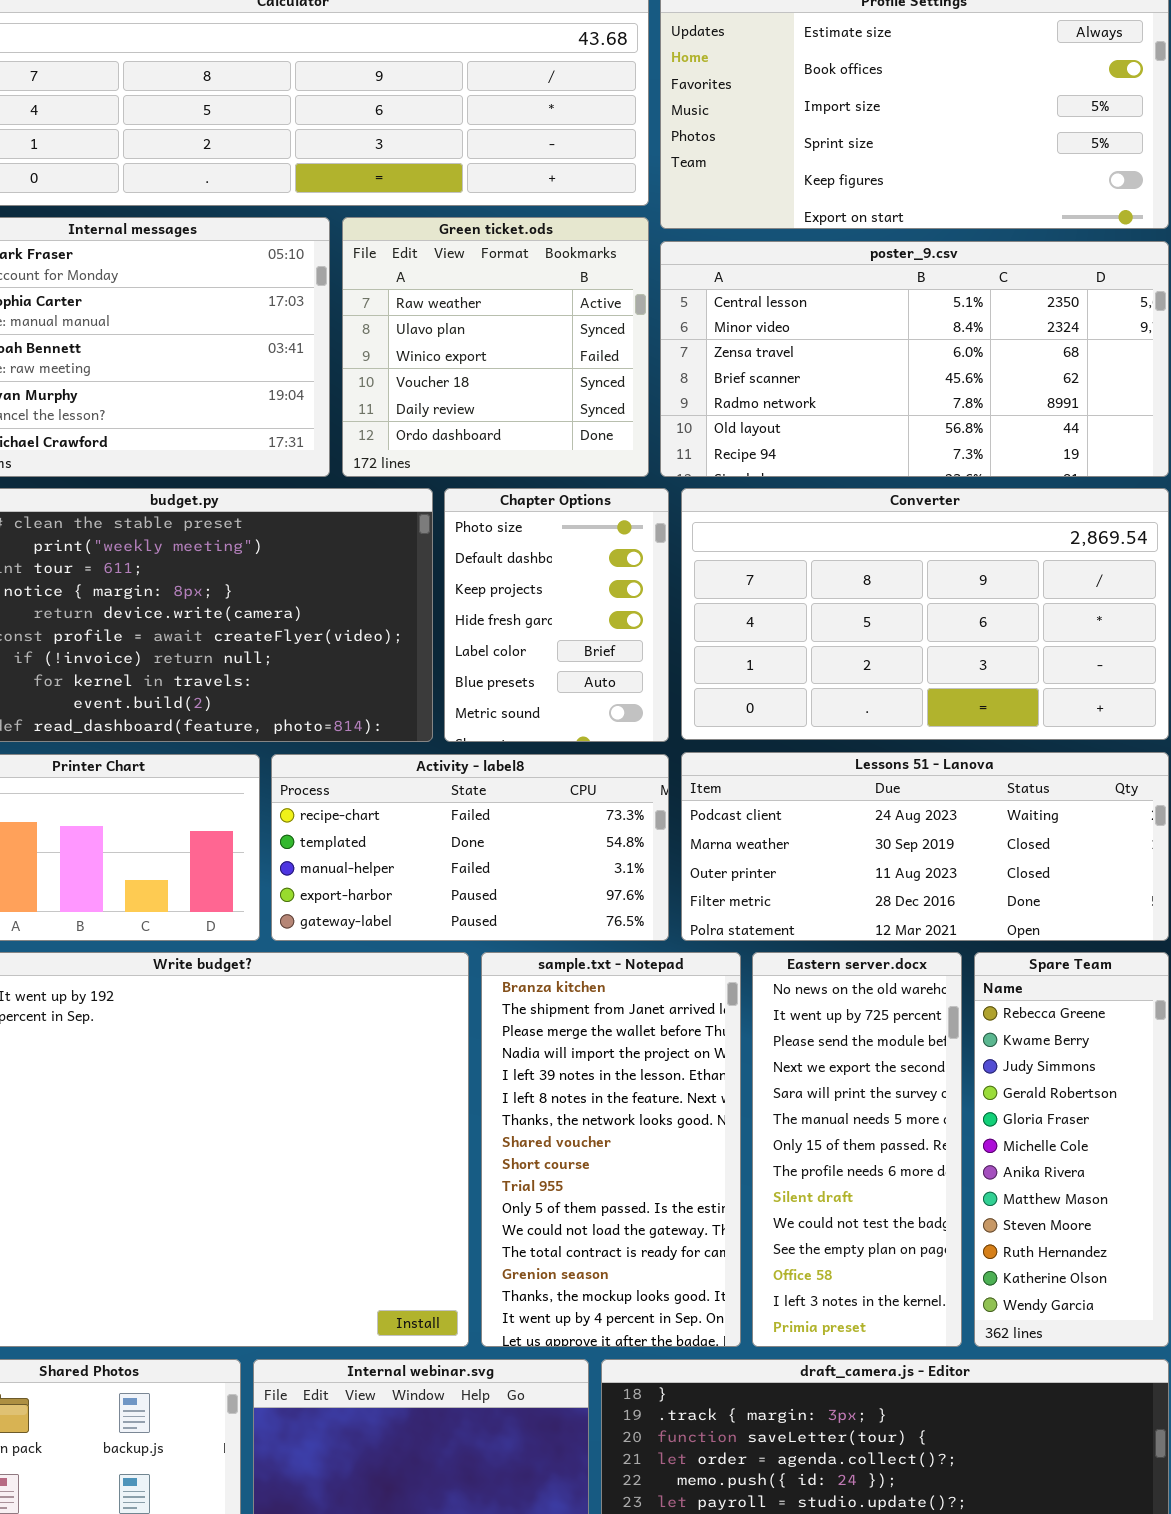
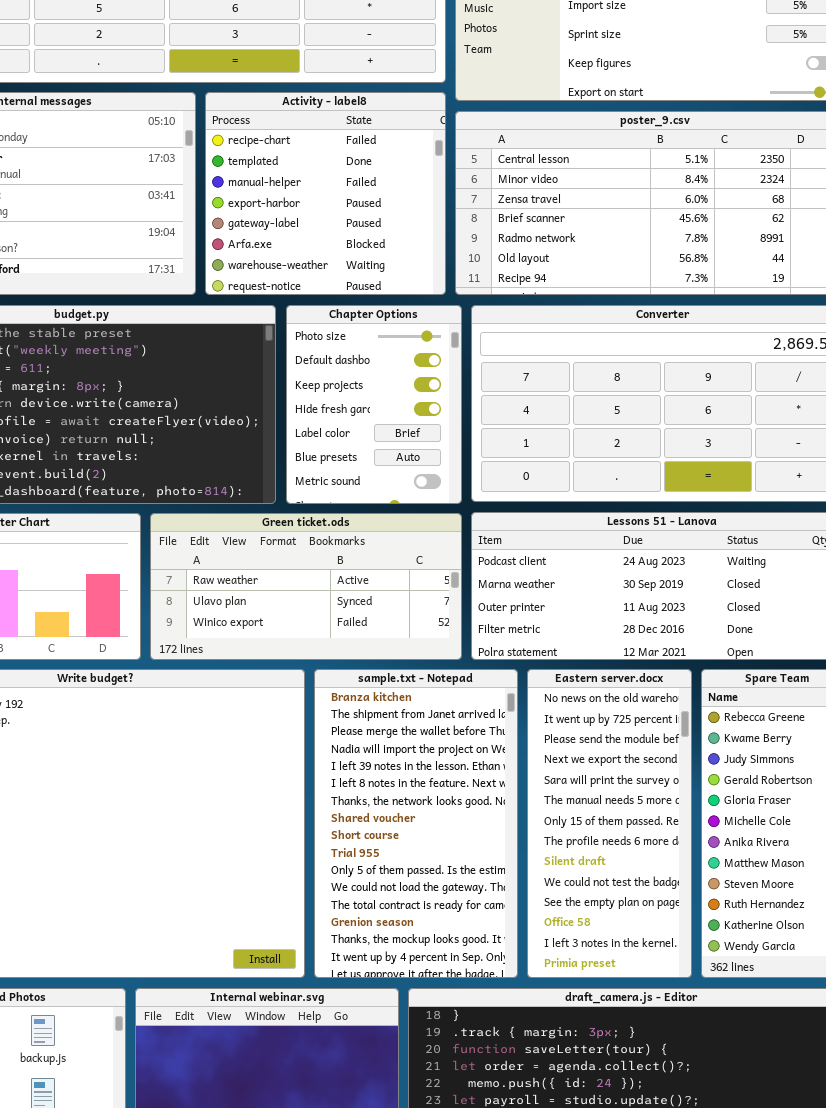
Green ticket.ods: [342,217,649,477] -> [150,513,462,660], moved, resized
Activity - label8: [271,754,669,941] -> [205,92,446,295], moved, resized

